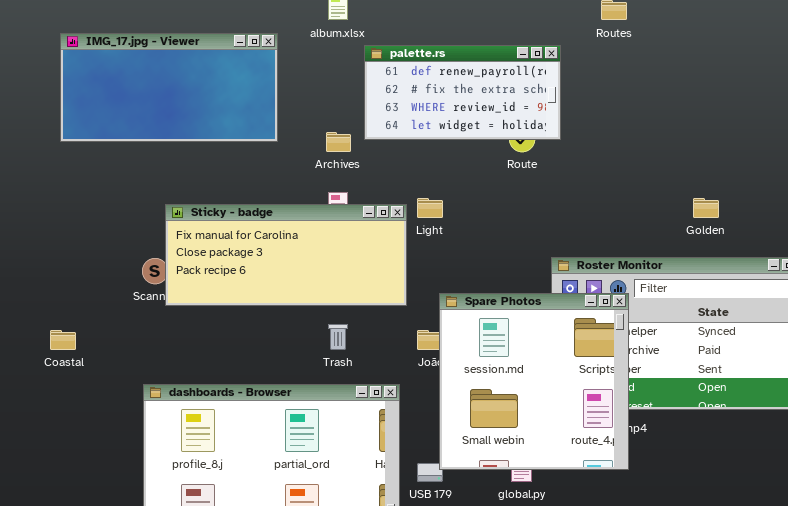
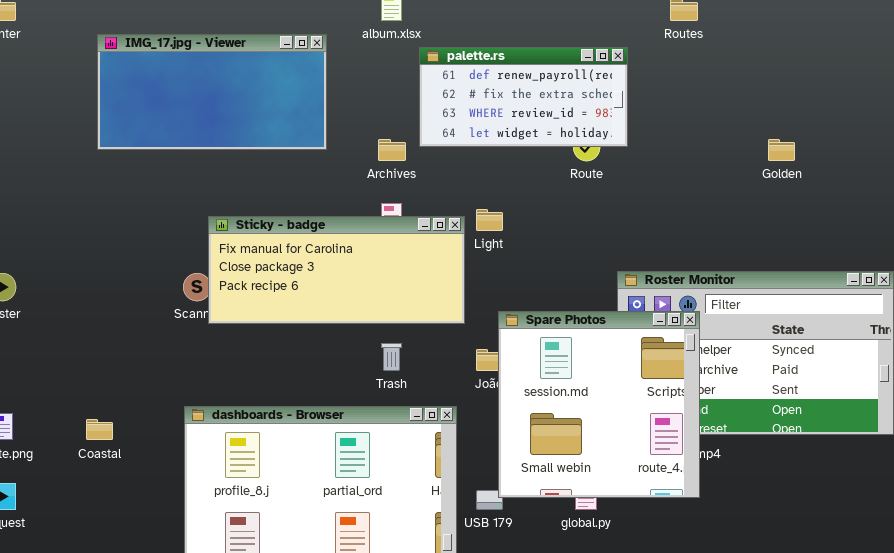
Golden: [693,198,719,218] -> [768,139,795,161], moved
Coastal: [50,330,76,350] -> [86,419,113,440], moved

